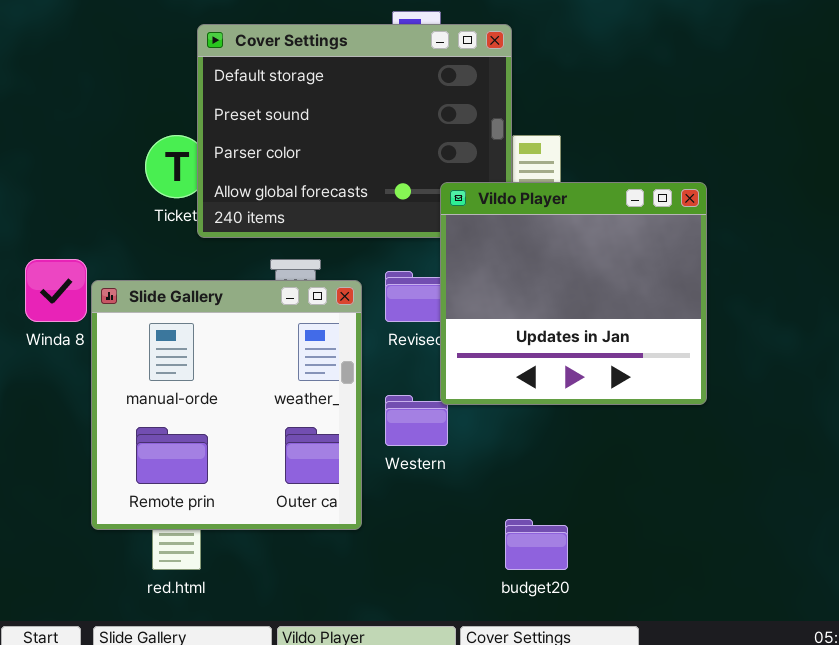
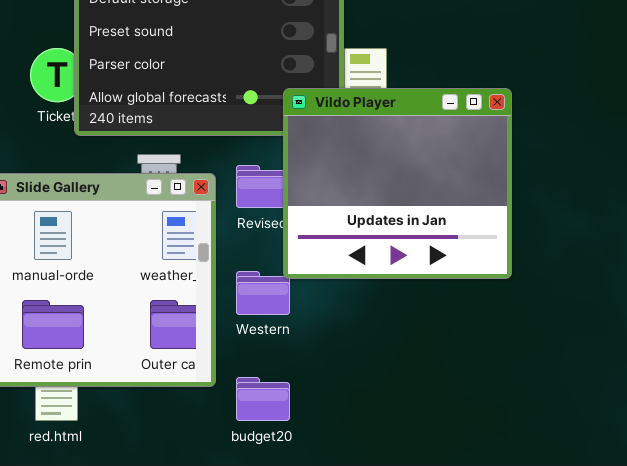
budget20: [505,519,568,570] -> [236,377,290,421], moved

